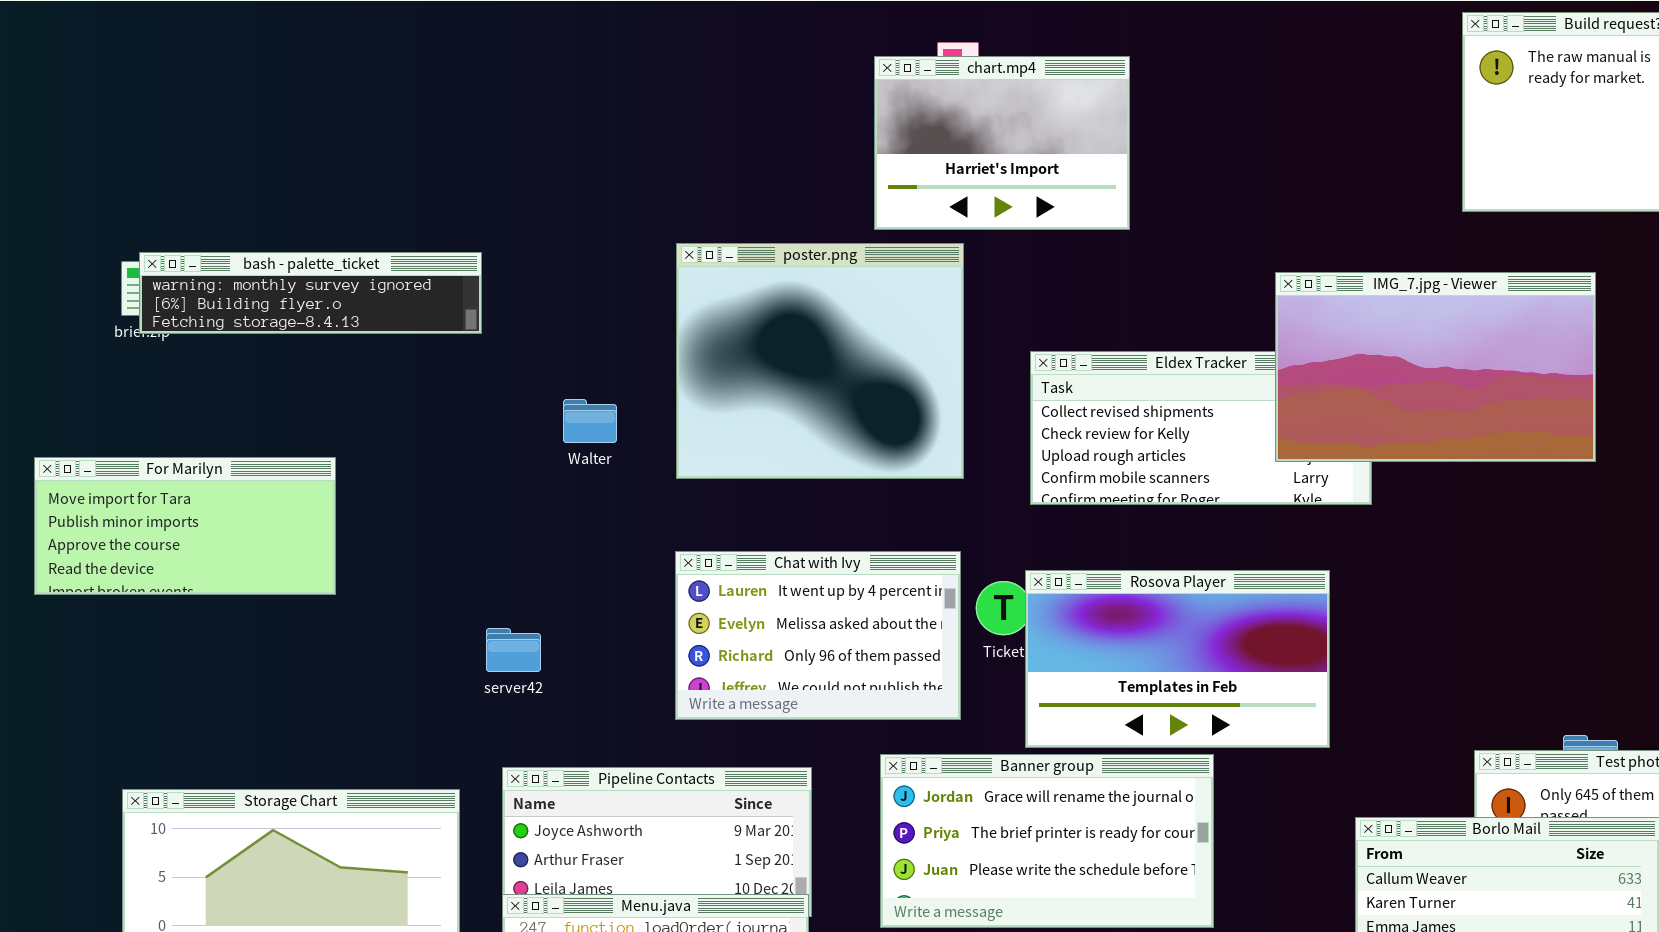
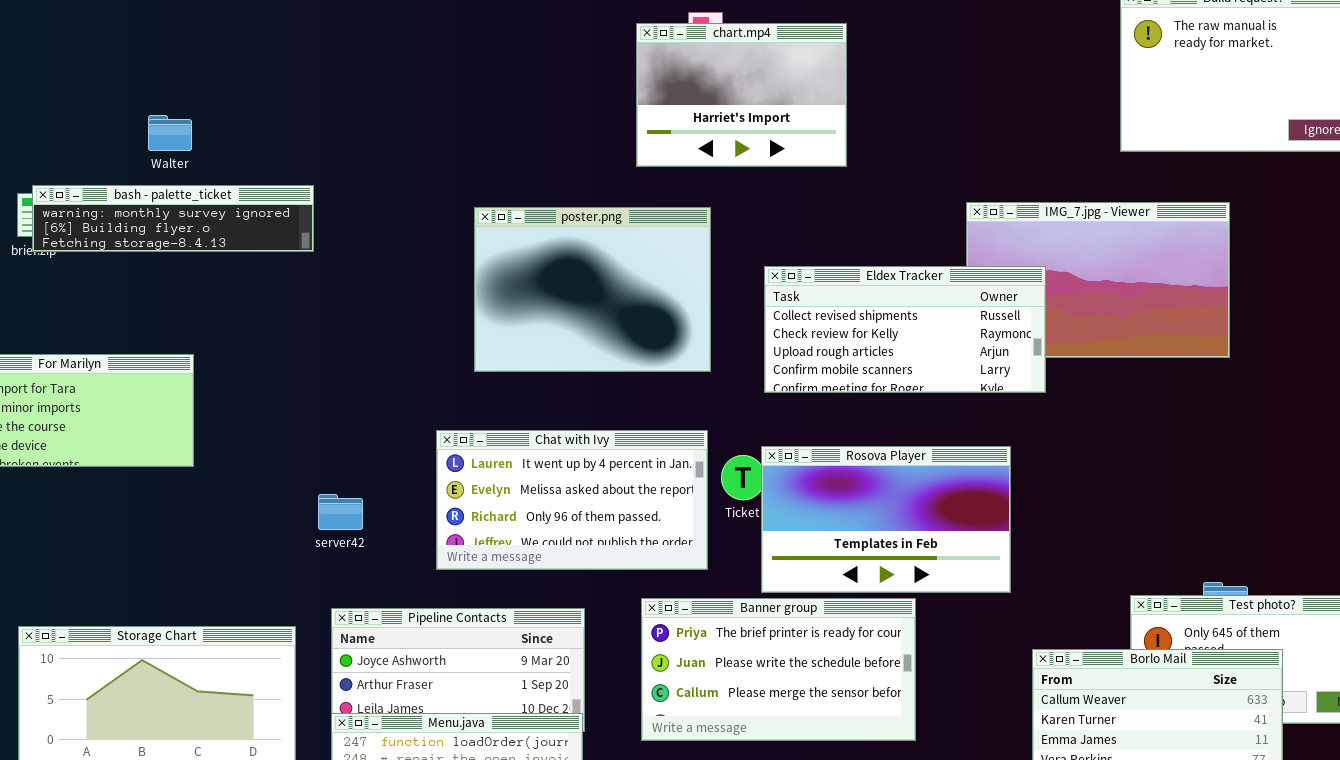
poster.png: [676,243,964,479] -> [474,207,711,372], resized
Eldex Tracker: [1030,351,1372,505] -> [764,266,1046,393], raised
Walter: [563,399,617,443] -> [148,115,192,151], moved
Chat with Ivy: [675,551,961,720] -> [436,430,708,570], resized
Banner group: [880,754,1214,928] -> [641,598,916,741], scrolled down 1 row

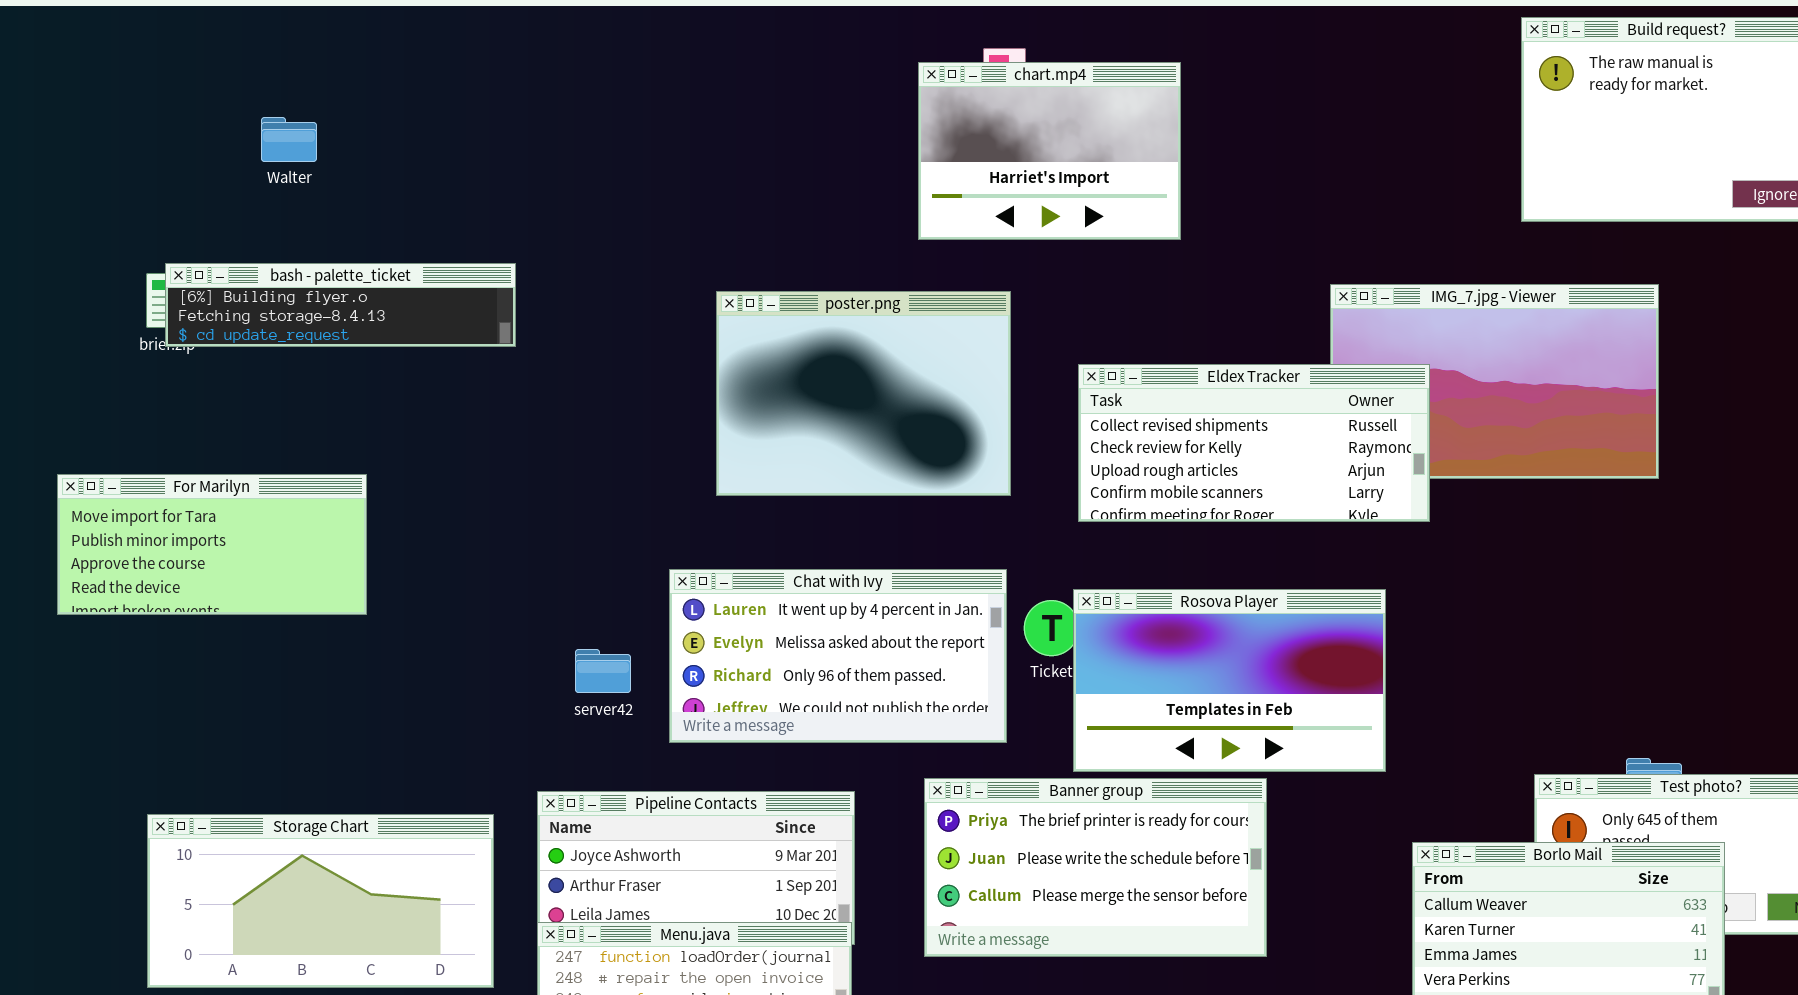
Walter: [148,115,192,151] -> [261,117,317,162], moved
bash - palette_ticket: [32,185,314,252] -> [165,263,516,347], scrolled down 1 row
server42: [318,494,363,530] -> [575,649,631,693], moved

